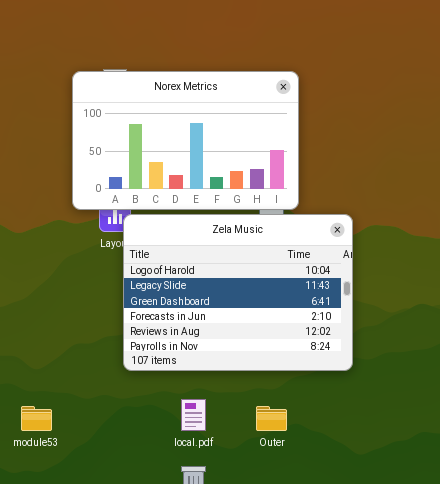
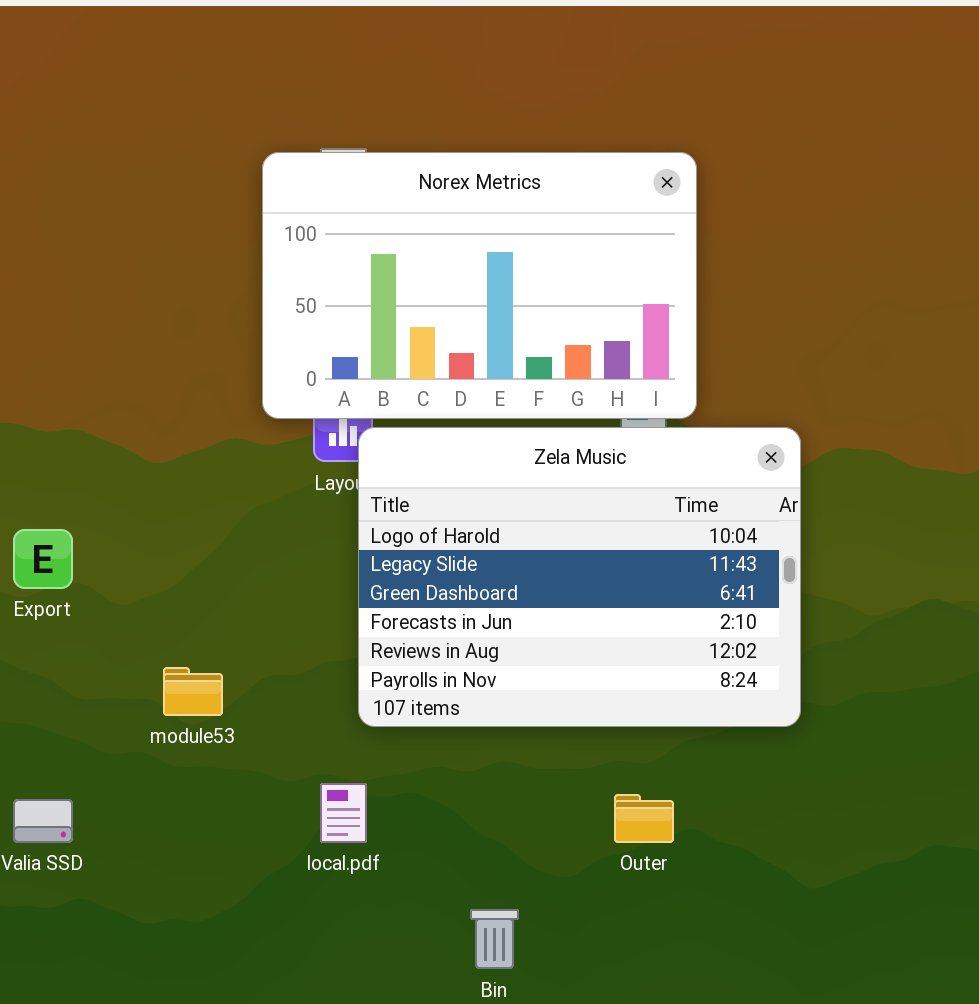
local.pdf: [181,399,206,431] -> [320,783,367,843], moved
module53: [21,406,52,431] -> [163,667,223,716], moved

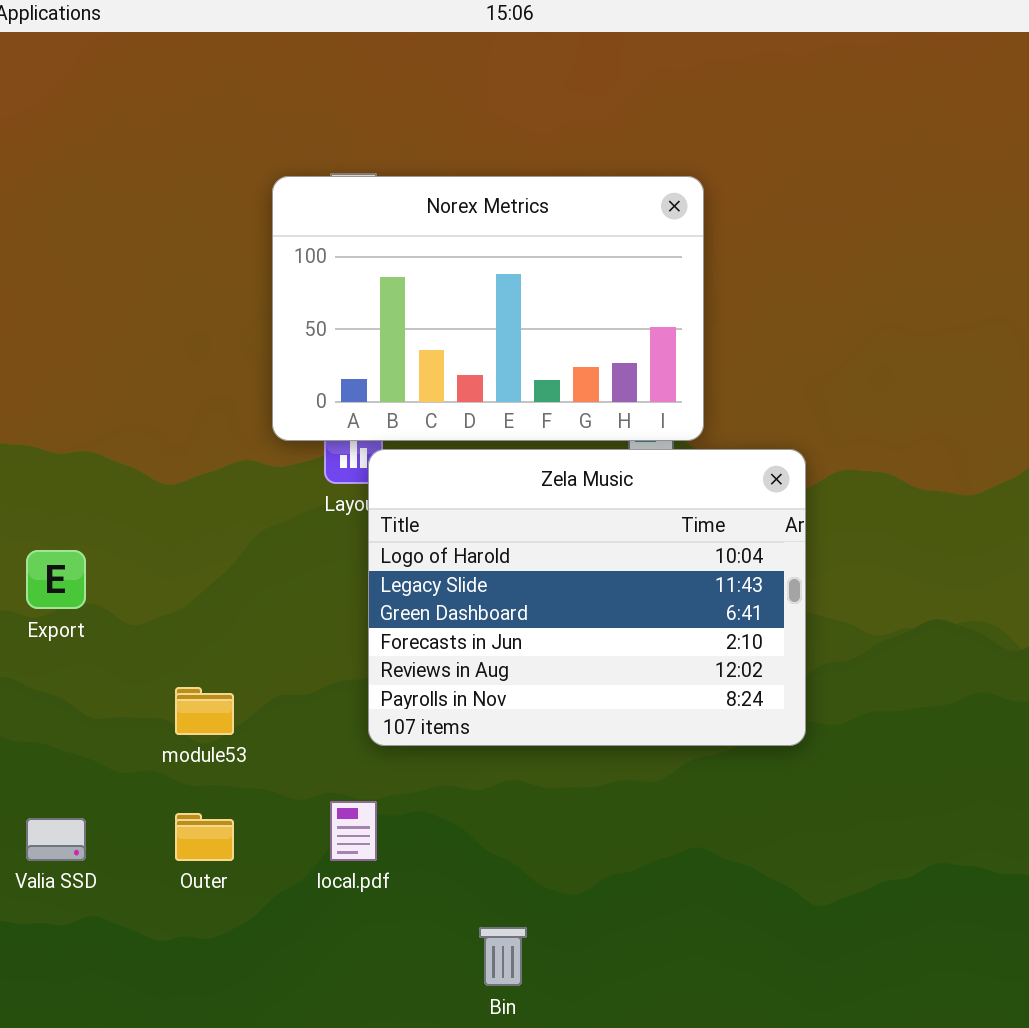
Outer: [614,794,674,843] -> [175,813,234,861], moved

